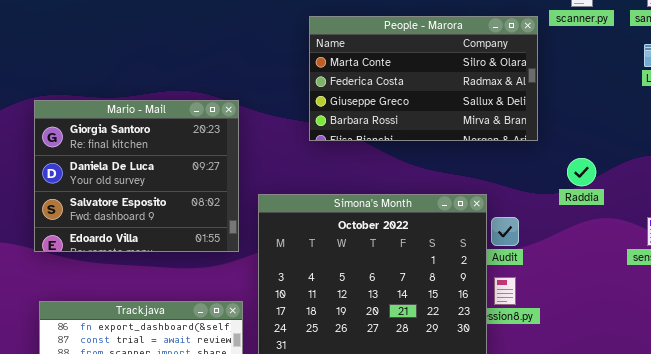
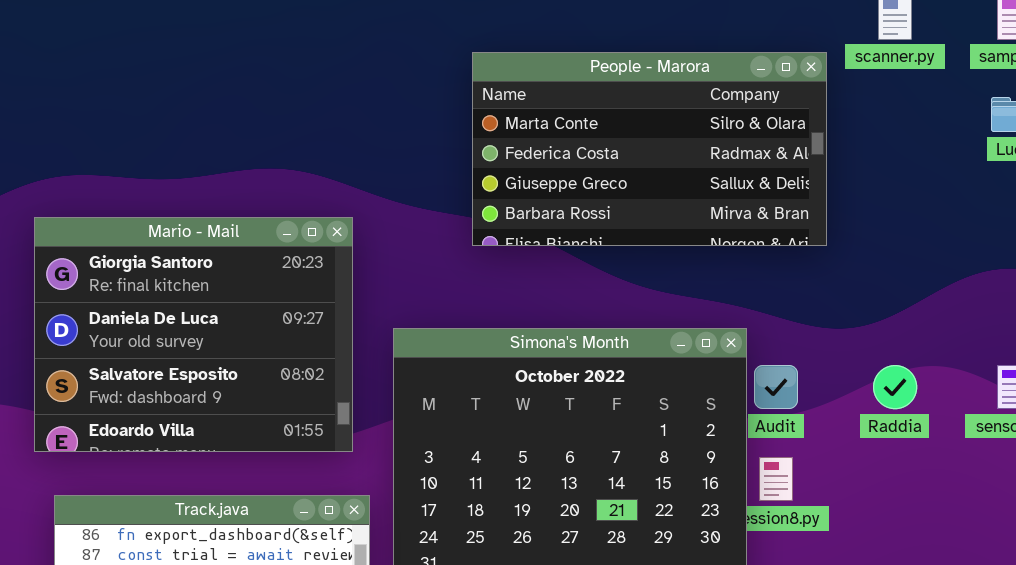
Mario - Mail: [34,100,239,252] -> [34,217,353,452], moved
Raddia: [567,158,596,186] -> [873,365,917,409], moved

